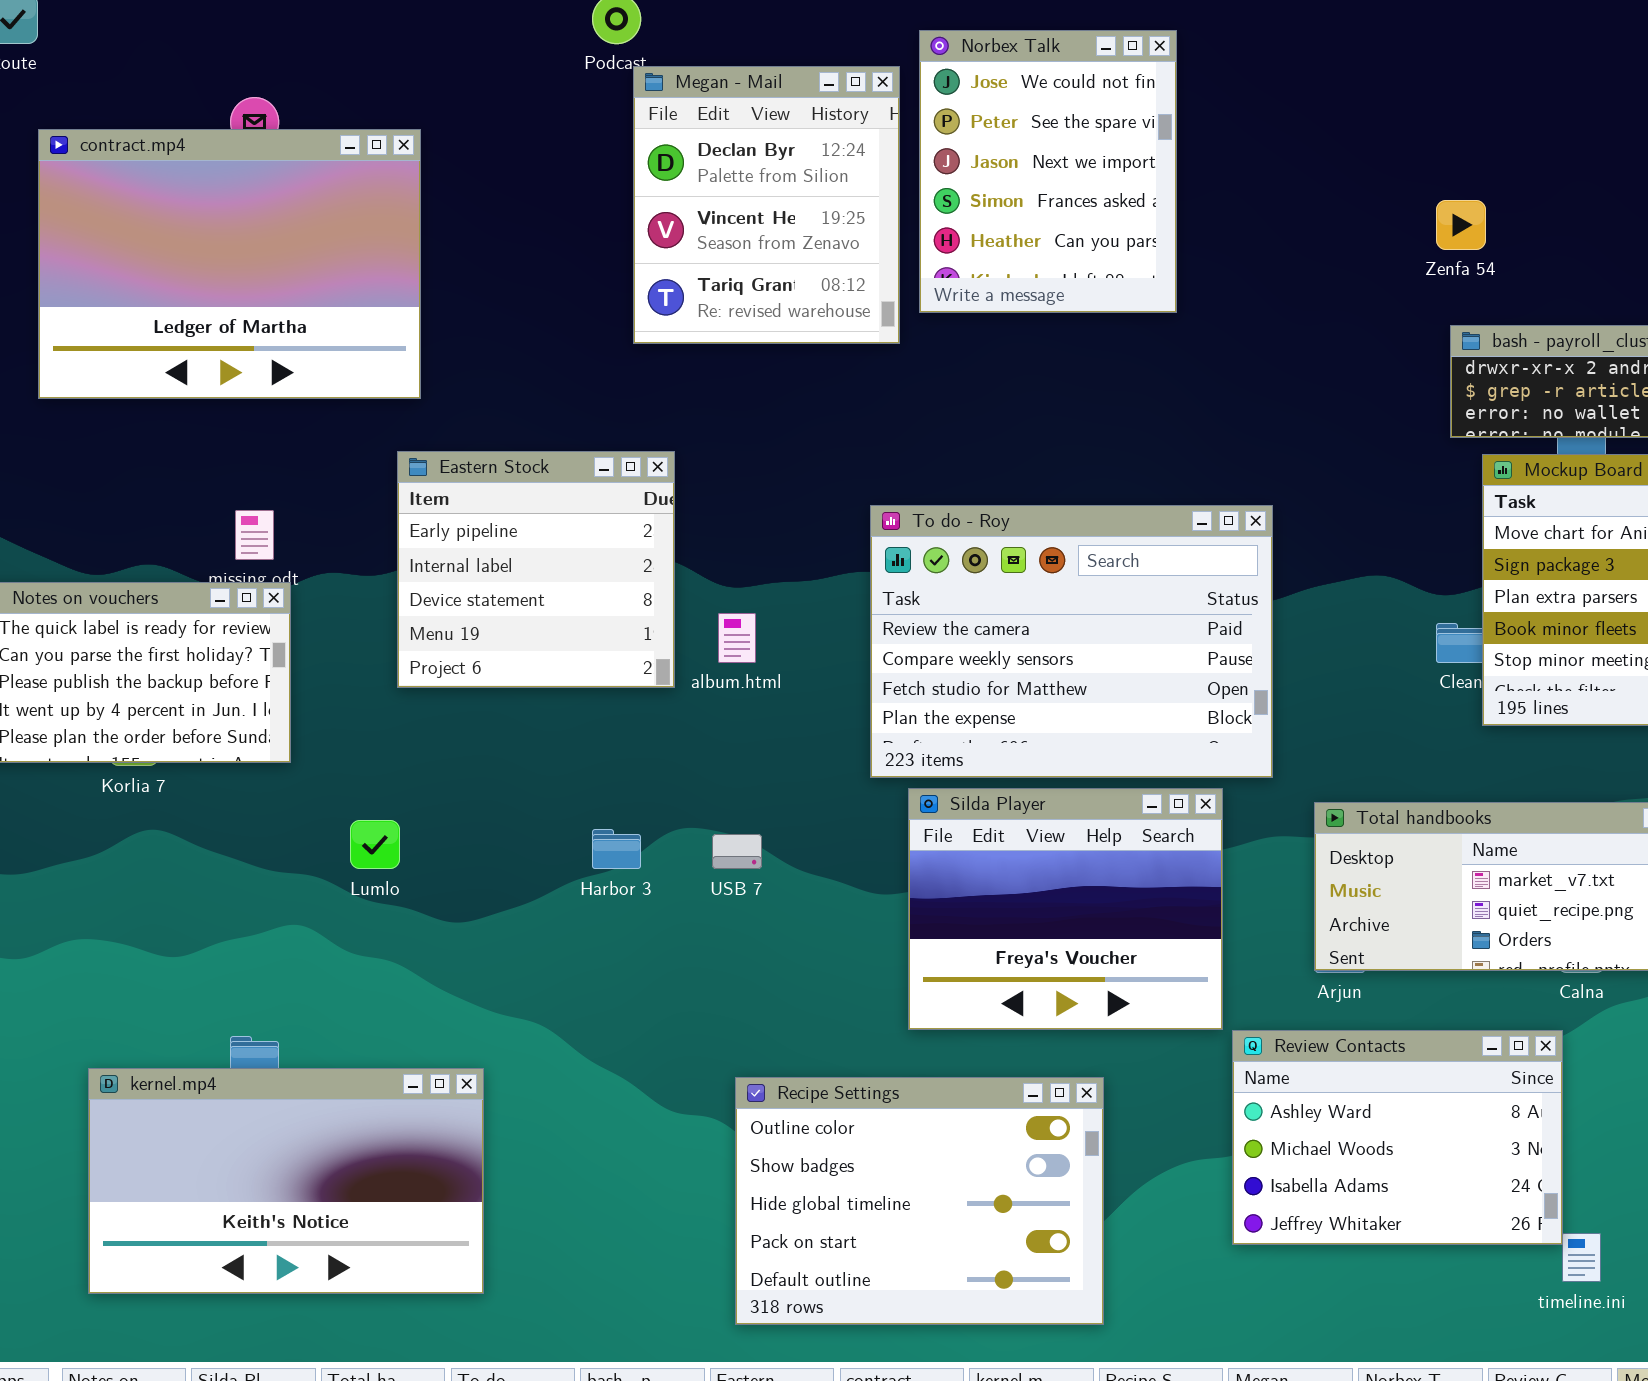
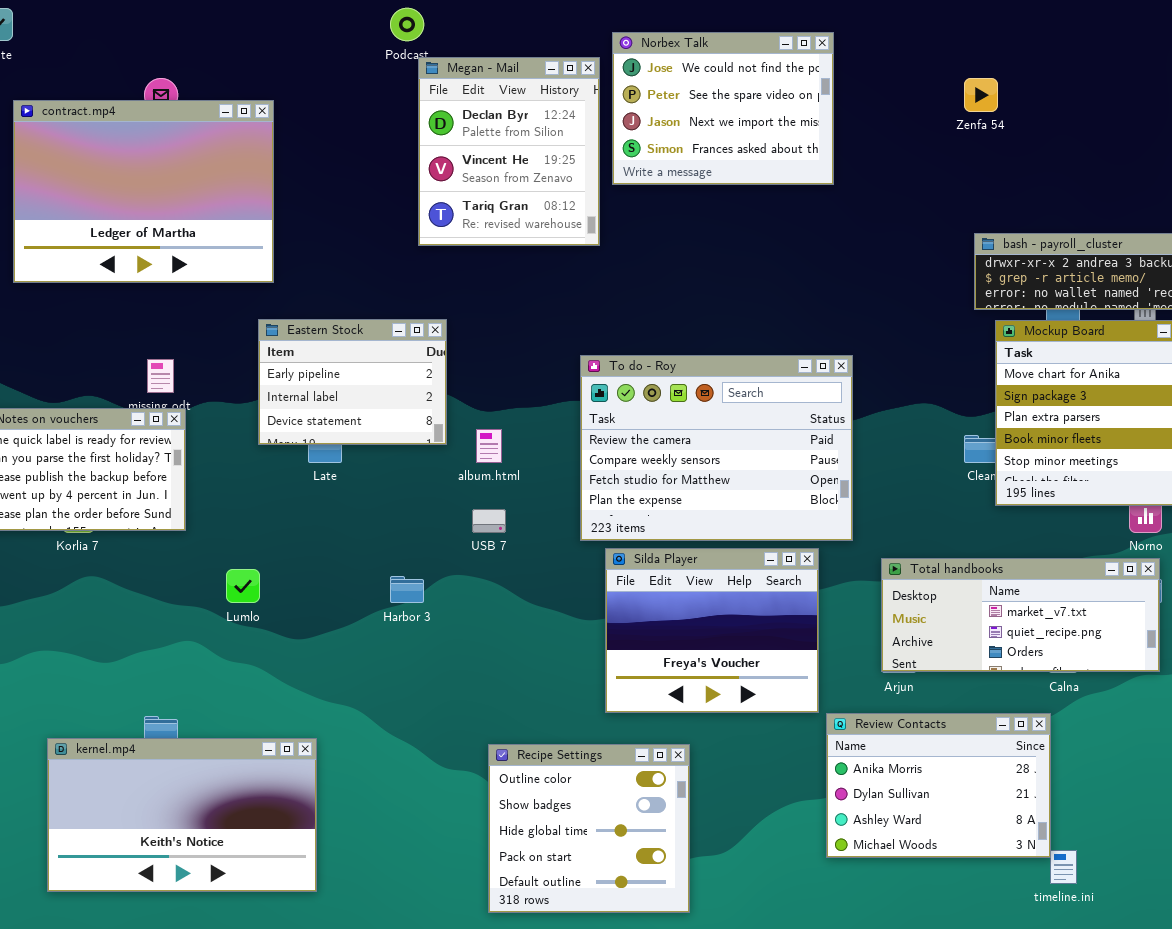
Norbex Talk: [919,30,1177,313] -> [612,32,834,185], resized
Zenfa 54: [1436,200,1486,250] -> [964,78,998,112], moved
Eastern Stock: [397,451,675,688] -> [258,319,447,445], resized
USB 7: [712,834,762,869] -> [472,509,506,533], moved
Review Contacts: [1232,1030,1563,1245] -> [826,713,1051,858], scrolled up 2 rows
Recipe Settings: [735,1077,1104,1325] -> [488,744,690,913], resized

